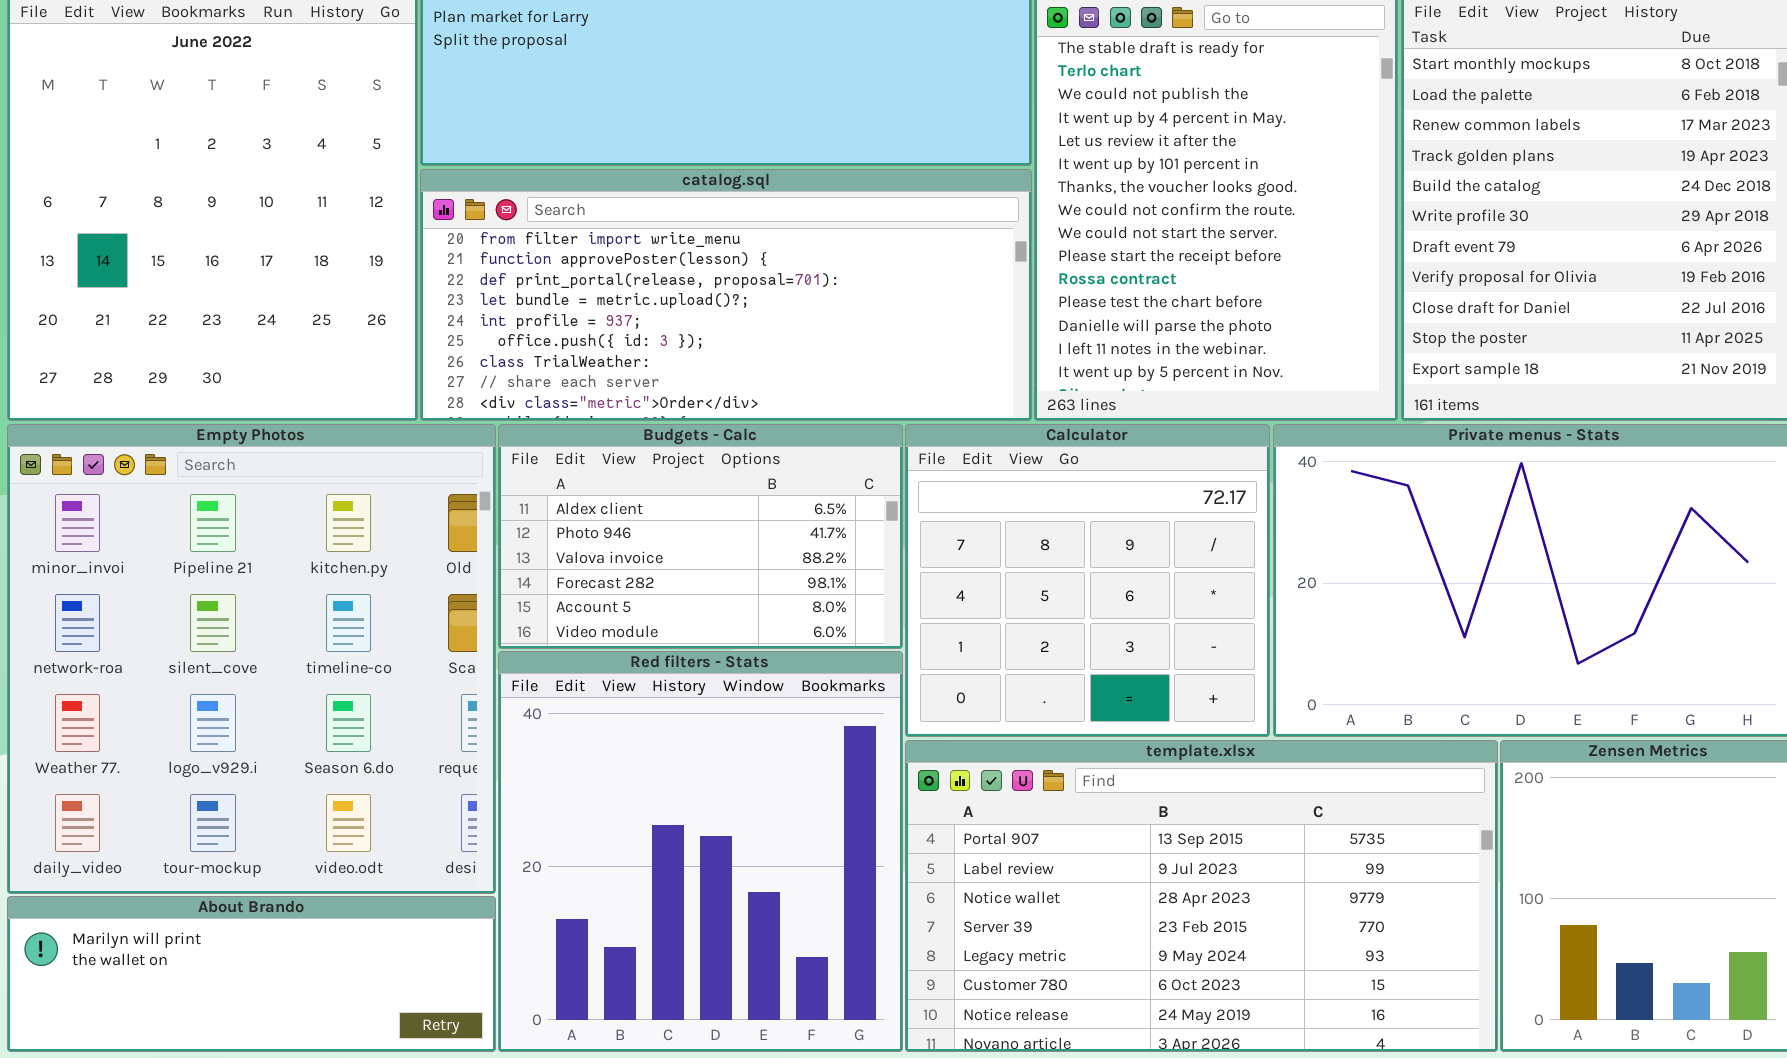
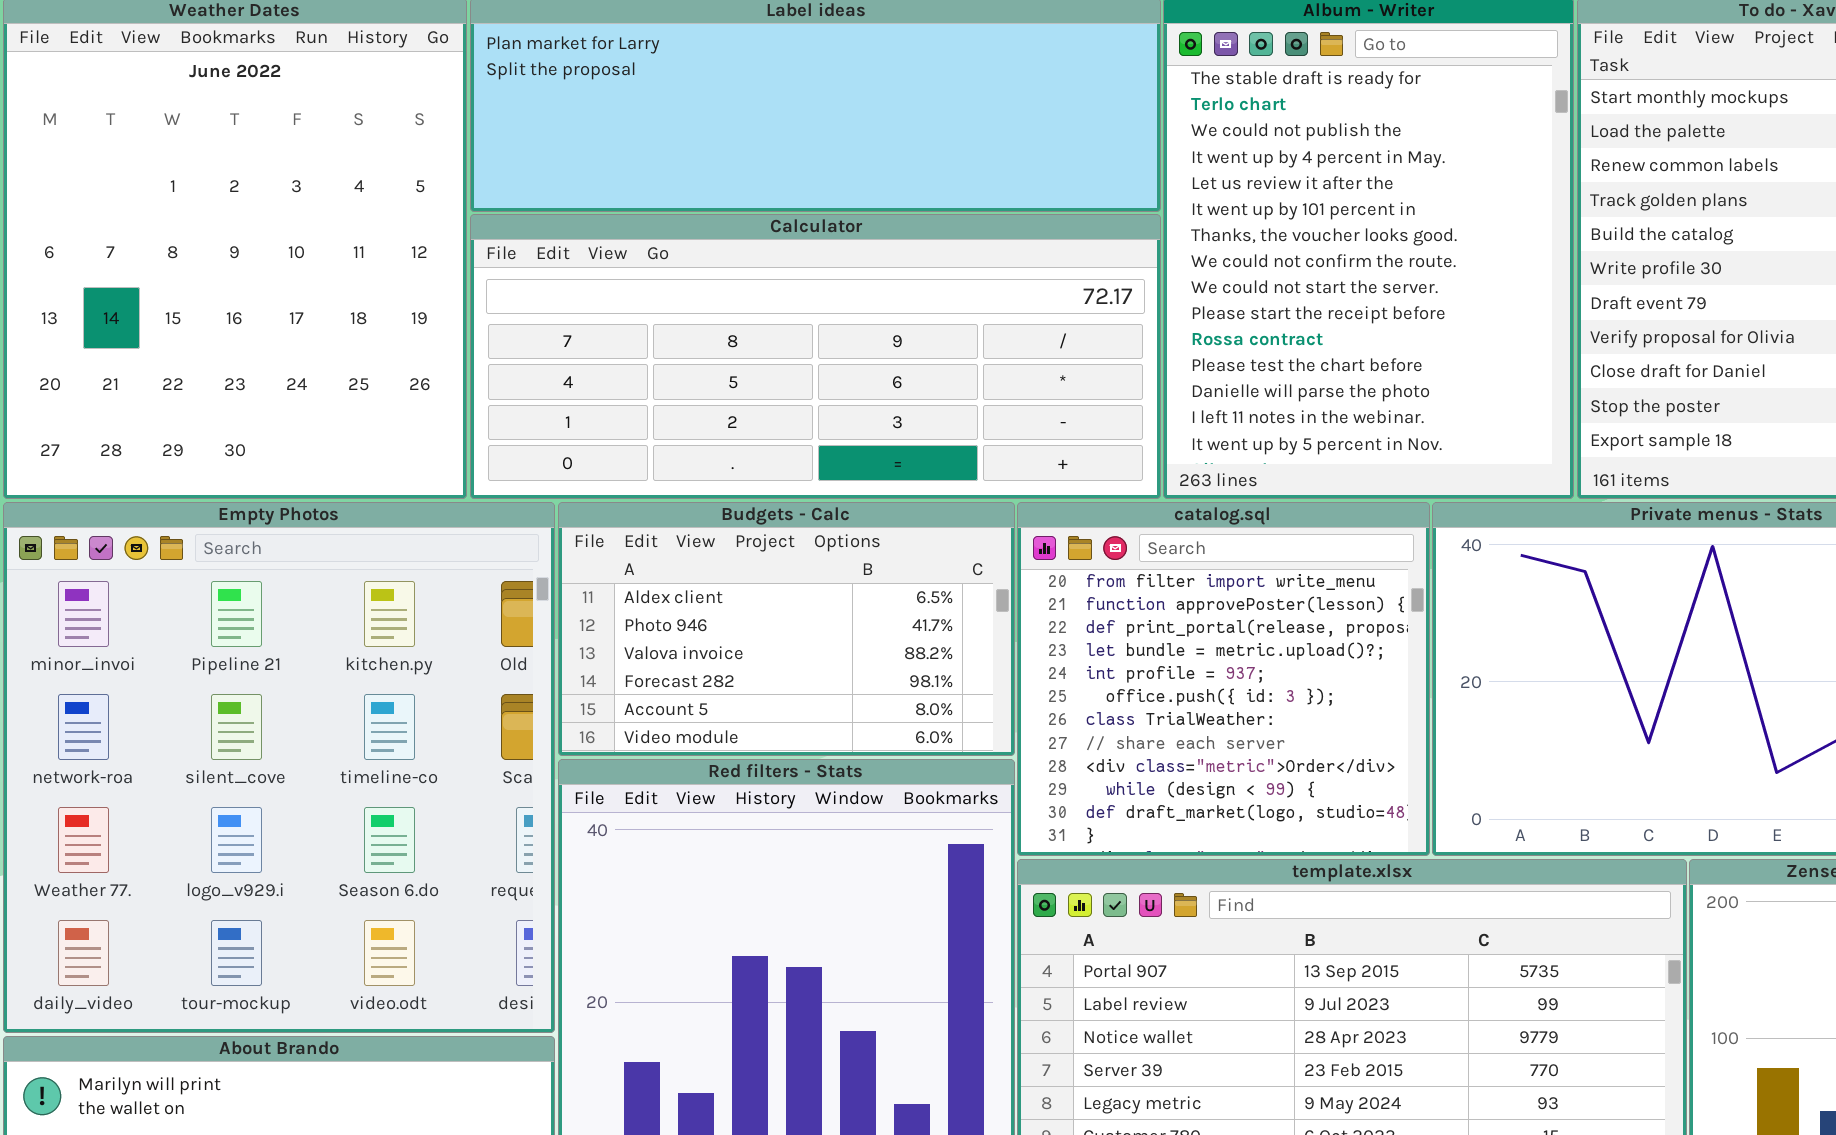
catalog.sql: [420,169,1032,421] -> [1017,502,1430,856], moved, resized
Calculator: [905,424,1270,737] -> [470,214,1161,499], moved, resized

